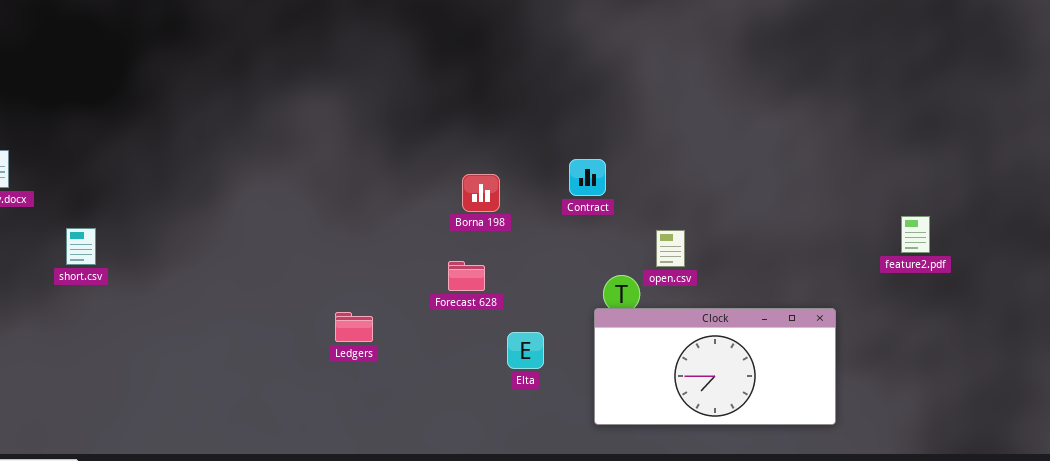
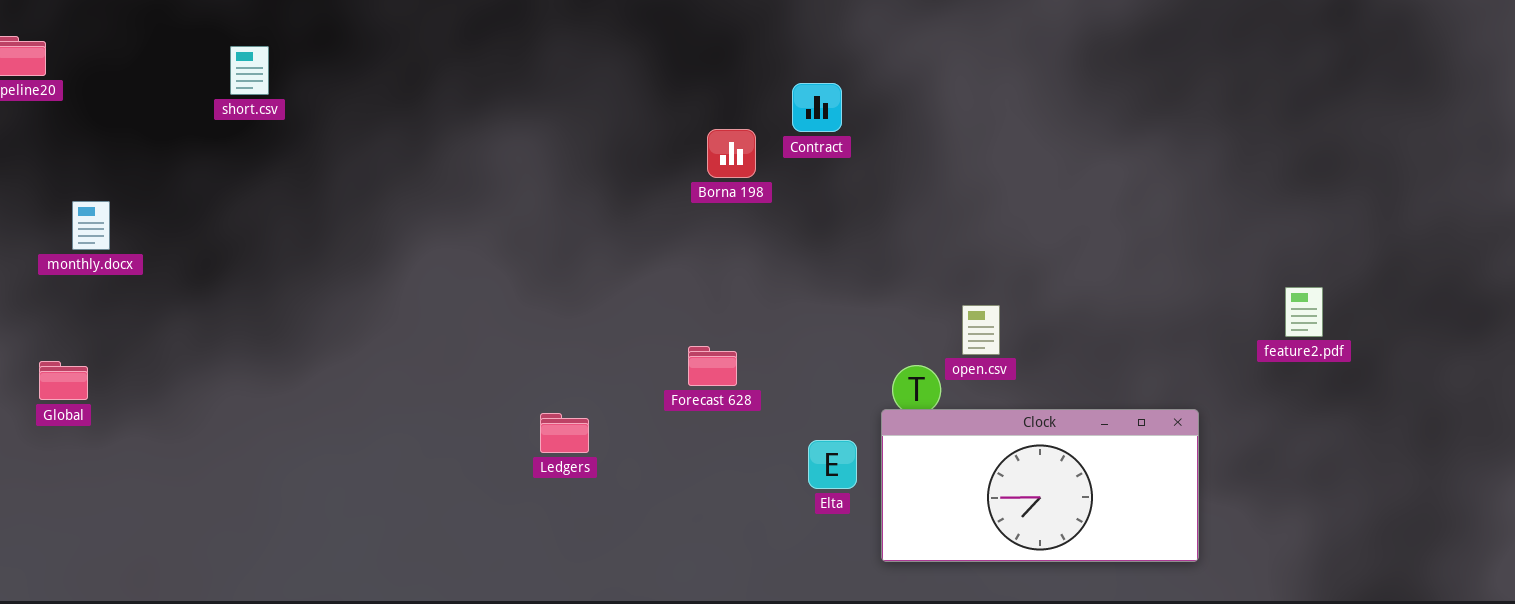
Contract: [569,159,606,196] -> [792,83,842,132], moved
Borna 198: [462,174,500,212] -> [707,129,756,178], moved
short.csv: [66,228,96,265] -> [230,46,269,95], moved
Elta: [507,332,544,369] -> [808,440,857,489], moved

